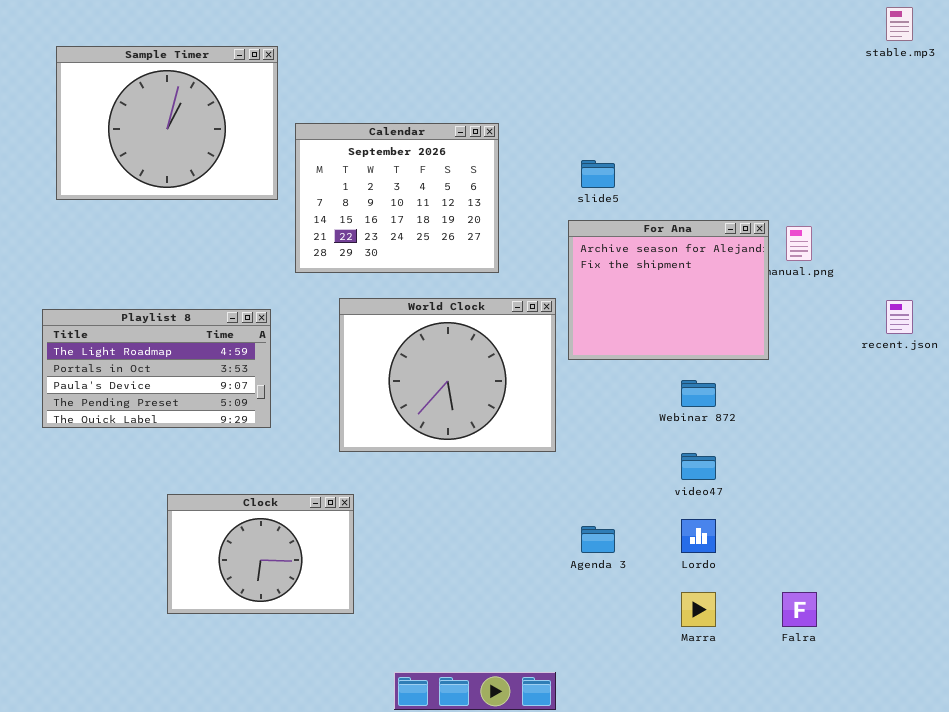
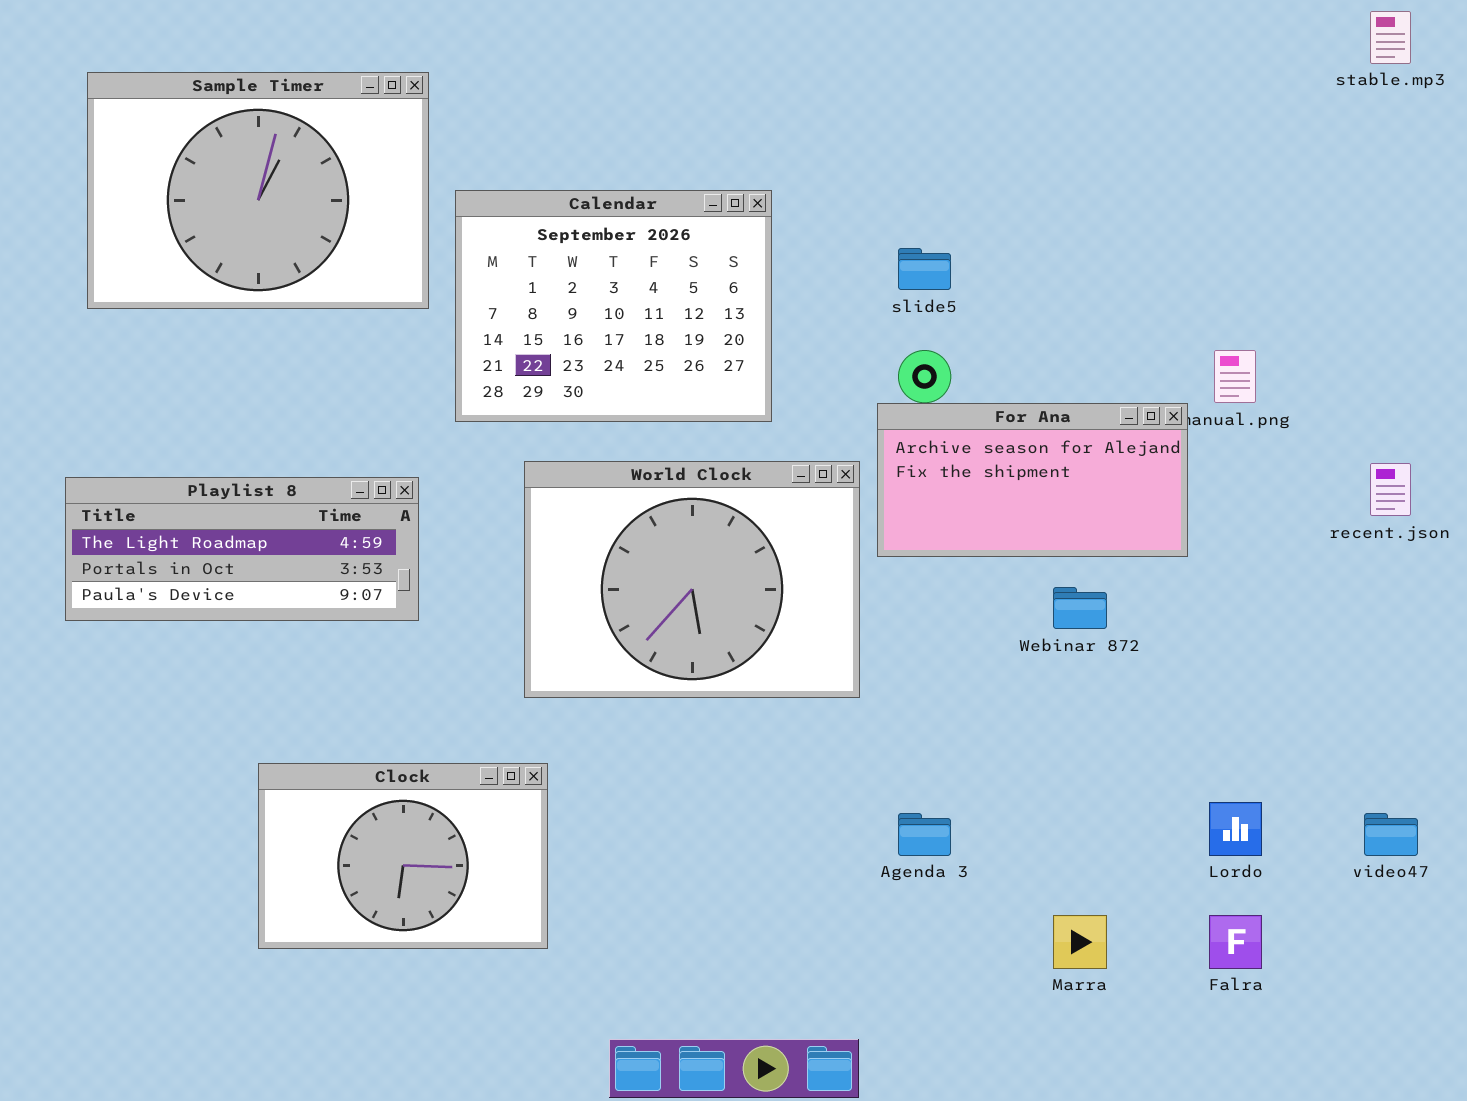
For Ana: [568,220,769,360] -> [877,403,1188,557], resized
Playlist 8: [42,309,271,428] -> [65,477,419,621], resized
video47: [681,453,716,480] -> [1364,813,1418,856], moved
Lordo: [681,519,716,553] -> [1209,802,1262,856], moved

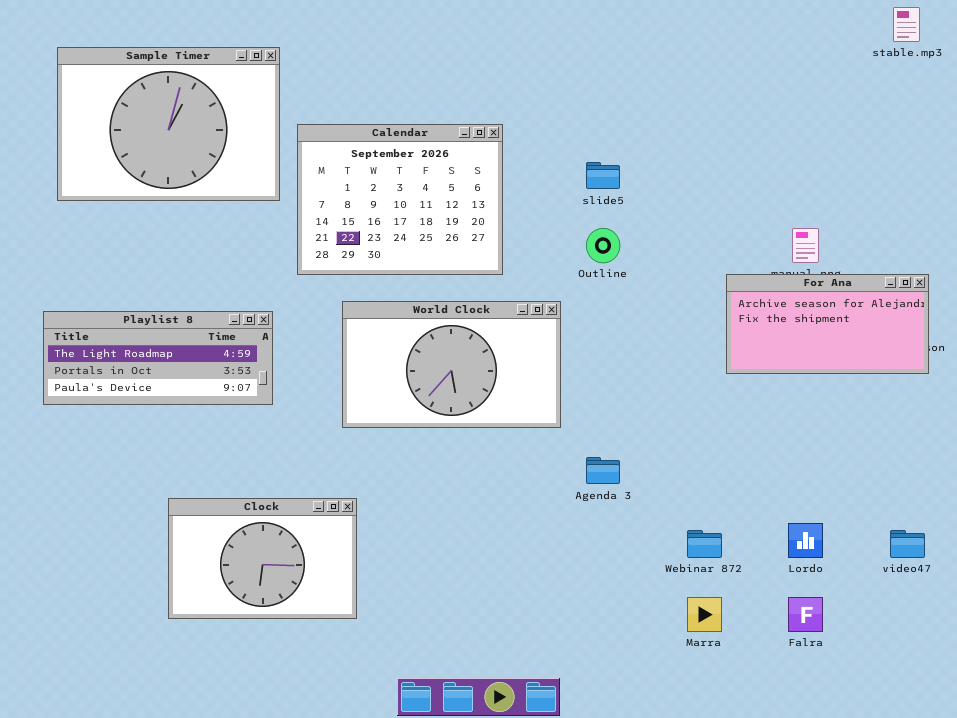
For Ana: [877,403,1188,557] -> [726,274,929,374], moved
World Clock: [524,461,860,698] -> [342,301,561,428], resized
Webinar 872: [1053,587,1107,629] -> [687,530,722,558], moved
Agenda 3: [898,813,951,856] -> [586,457,620,484], moved

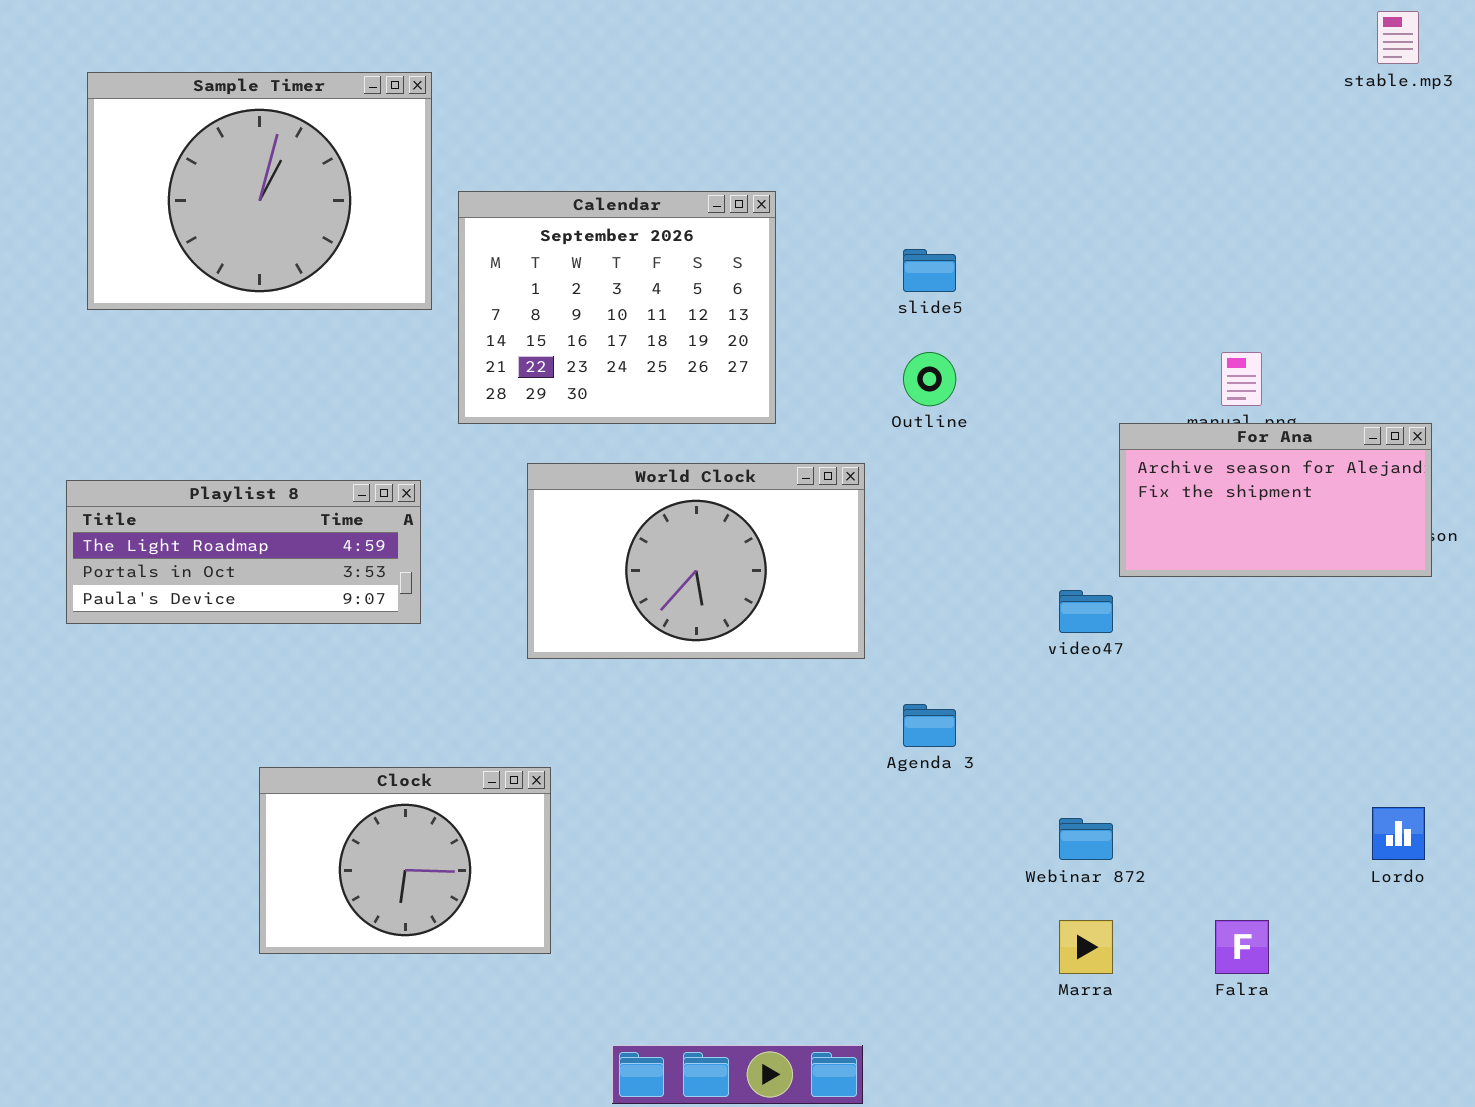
Lordo: [788,523,823,558] -> [1372,807,1425,860], moved
video47: [890,530,925,558] -> [1059,590,1113,633], moved

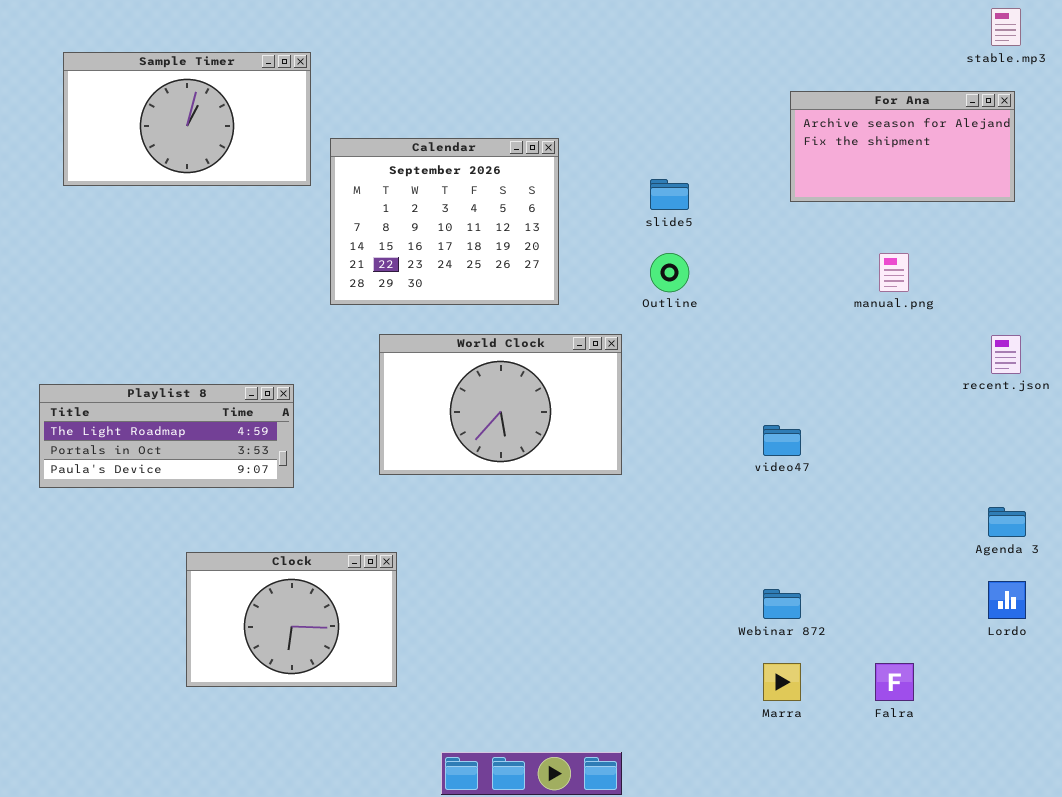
Sample Timer: [87,72,432,310] -> [63,52,311,186], resized
For Ana: [1119,423,1432,577] -> [790,91,1015,202], moved
Playlist 8: [66,480,421,624] -> [39,384,294,488], moved
Agenda 3: [903,704,956,747] -> [988,507,1026,537], moved

